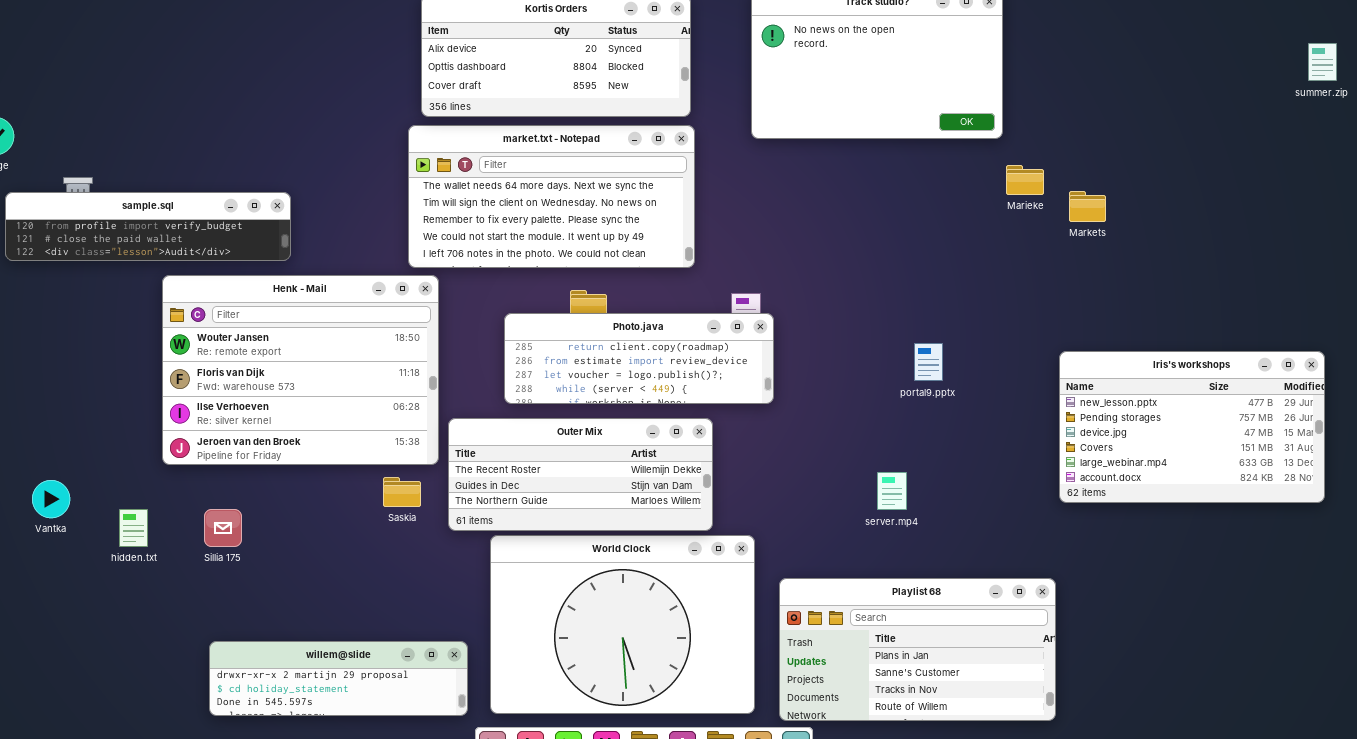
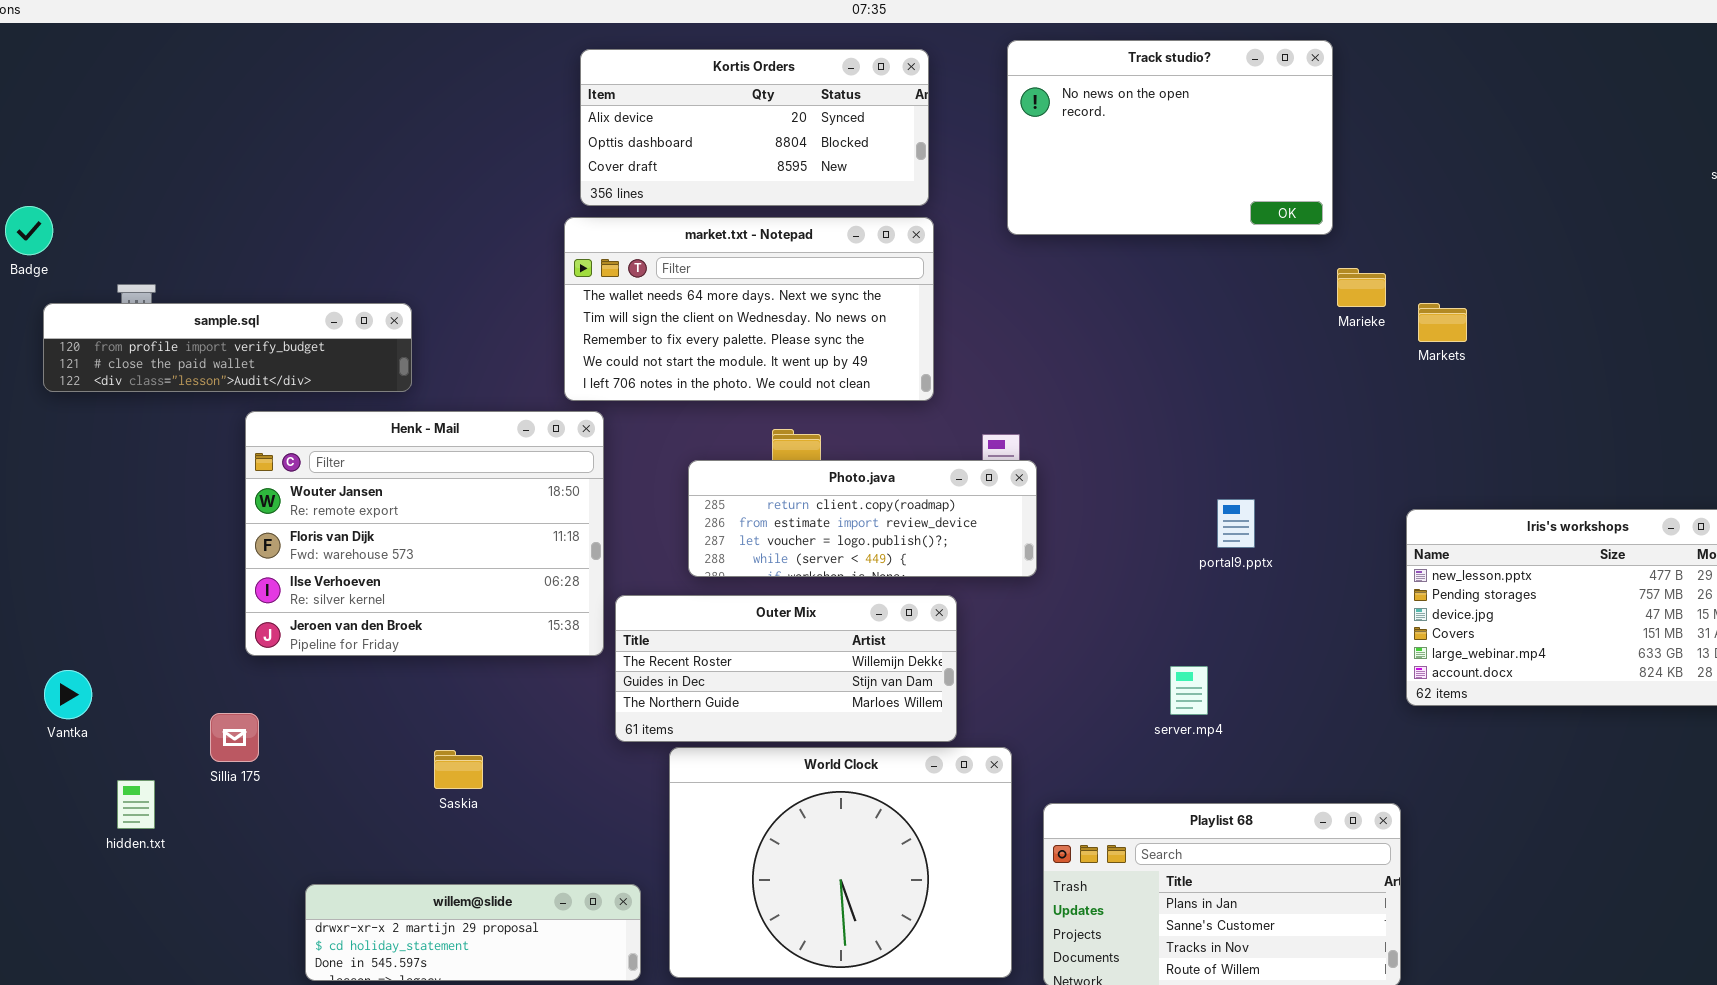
Saskia: [383,477,421,507] -> [434,750,483,789], moved
Vantka: [32,480,70,518] -> [44,670,92,719], moved
hidden.txt: [119,509,148,547] -> [117,780,155,829], moved
Sillia 175: [204,509,242,547] -> [210,713,259,762], moved

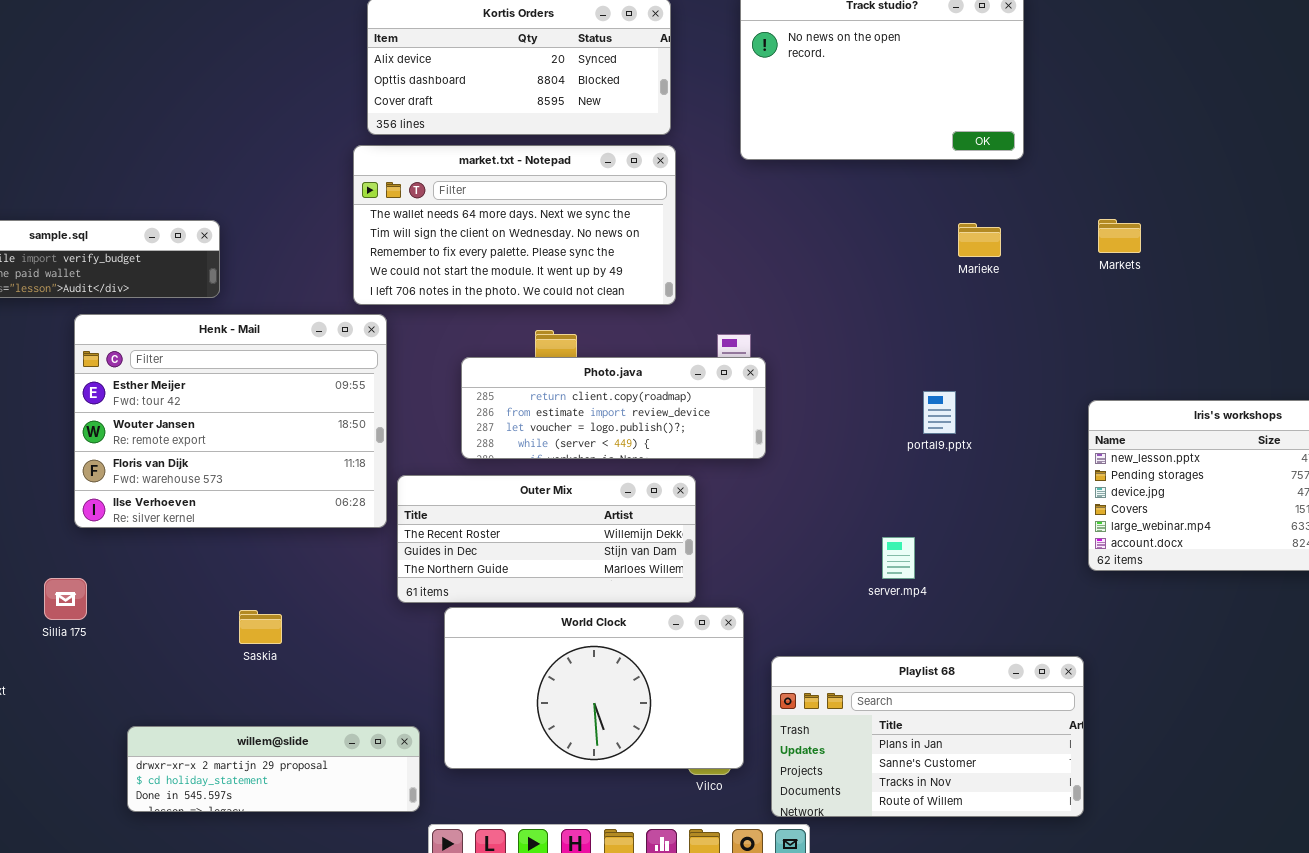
Marieke: [1337,268,1386,307] -> [958,223,1001,257], moved
Henk - Mail: [245,411,604,656] -> [74,314,387,528], scrolled up 1 row
World Clock: [669,747,1012,978] -> [444,607,744,769], resized

